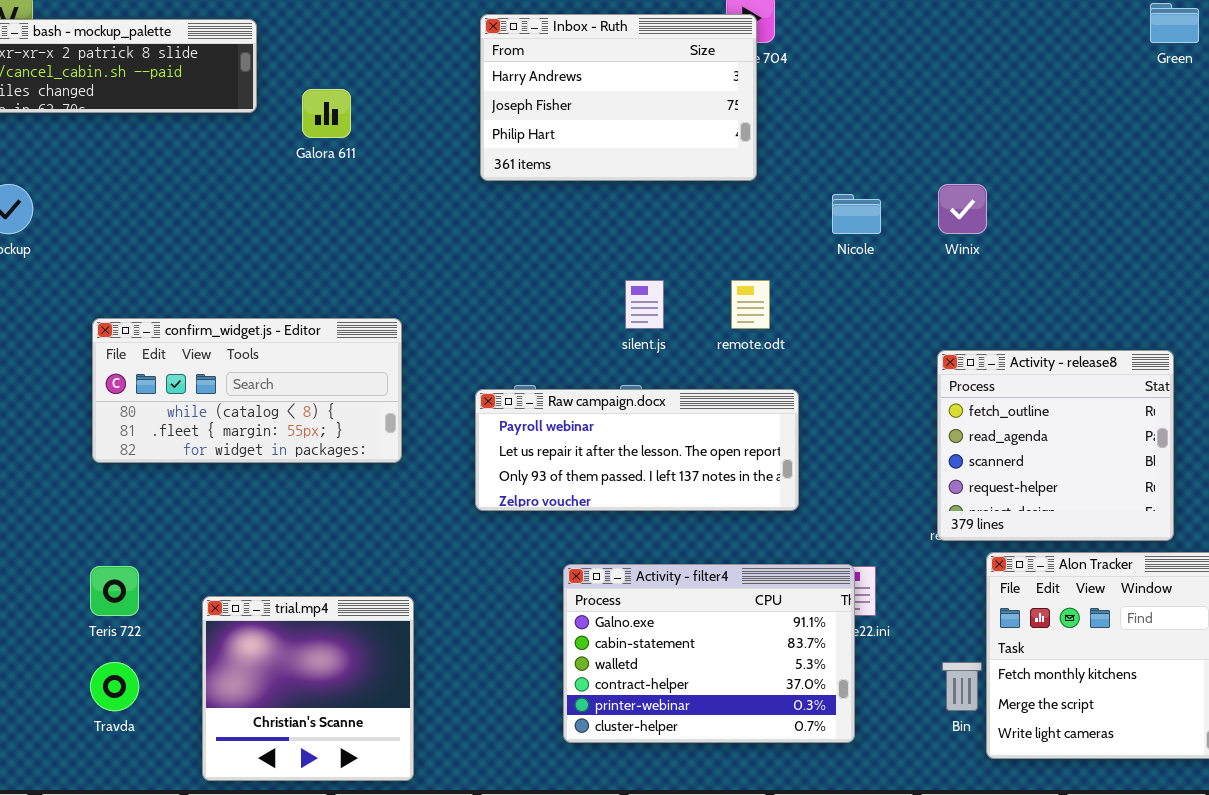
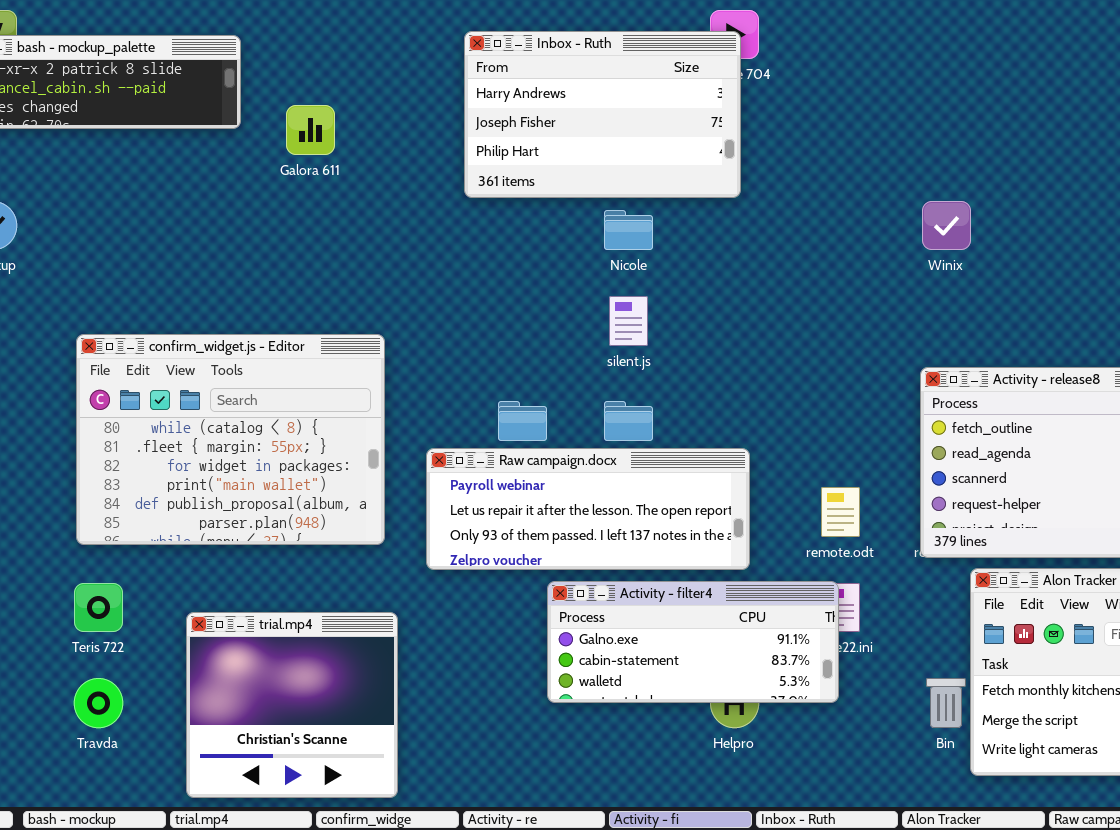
Nicole: [832,194,881,234] -> [604,210,653,250], moved
remote.odt: [731,280,770,329] -> [821,487,860,537], moved
confirm_widget.js - Editor: [92,318,402,463] -> [76,334,385,545], resized
Raw campaign.docx: [475,389,799,511] -> [426,448,750,570], moved
Activity - filter4: [563,564,855,743] -> [547,581,839,703], resized

